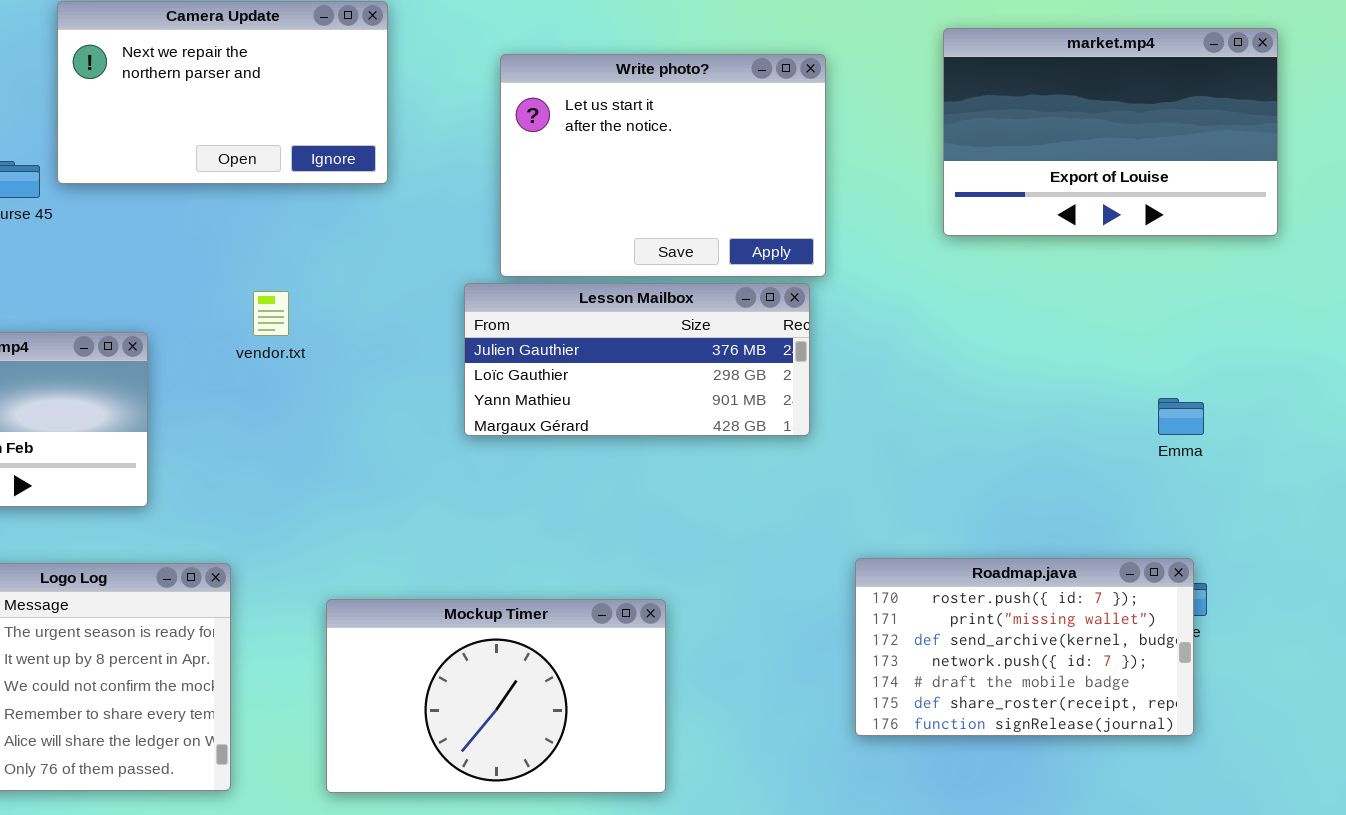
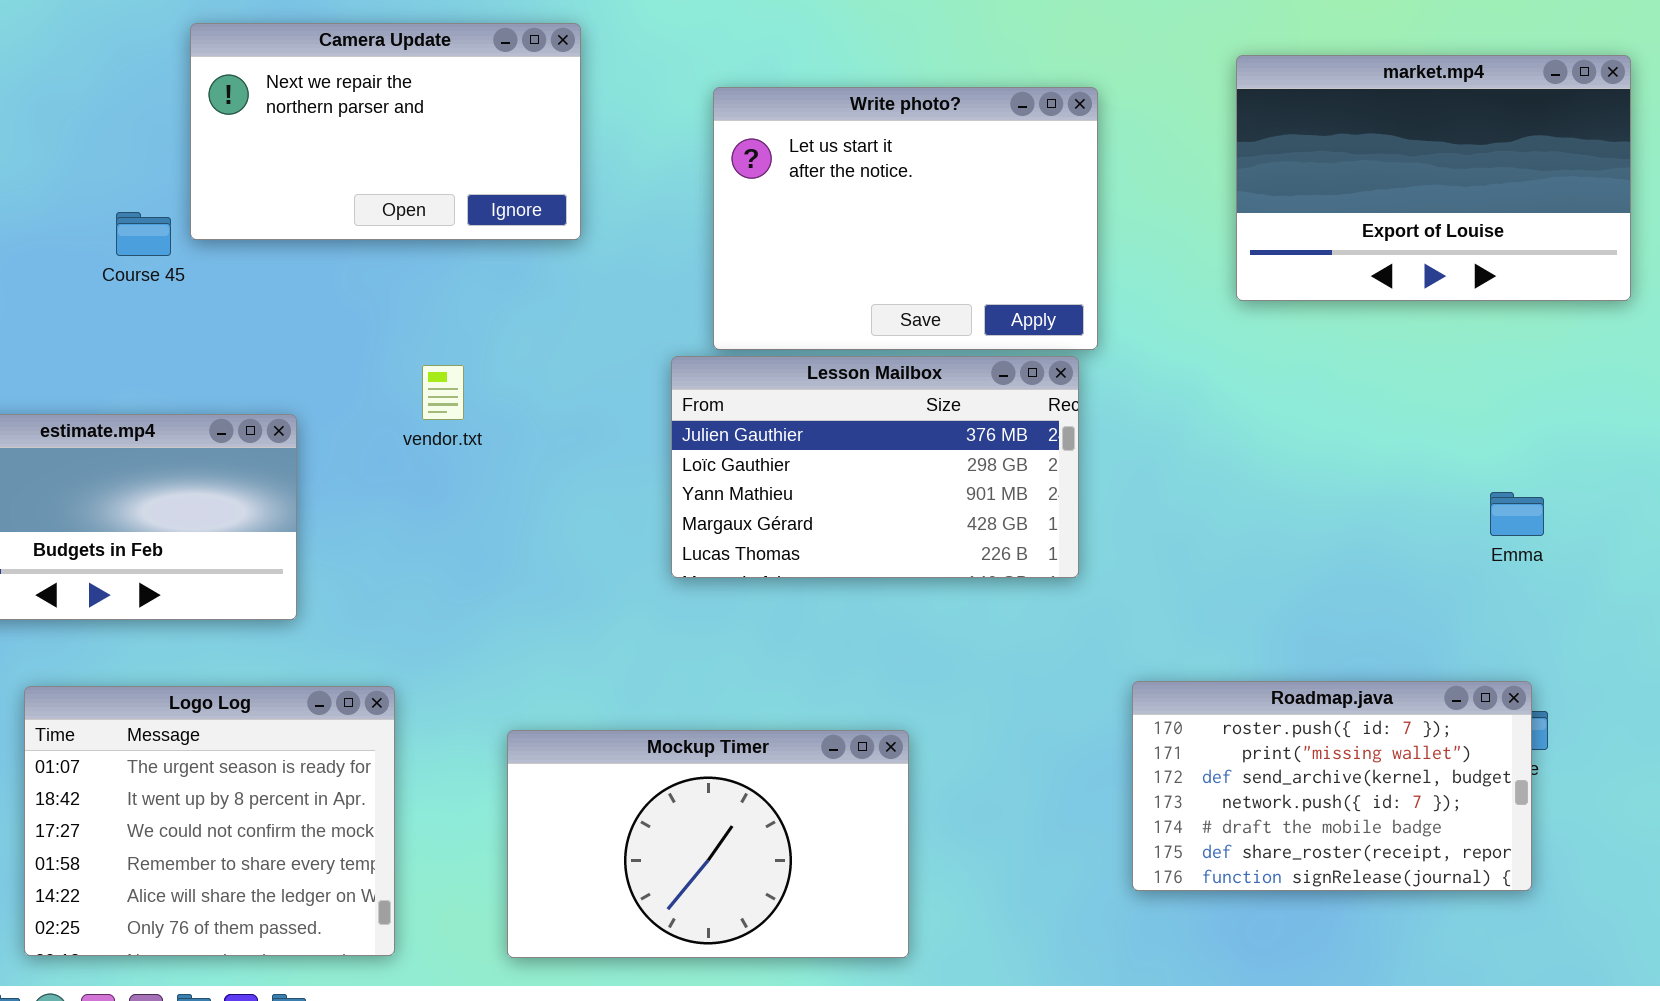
Lesson Mailbox: [464,283,810,436] -> [671,356,1079,578], resized

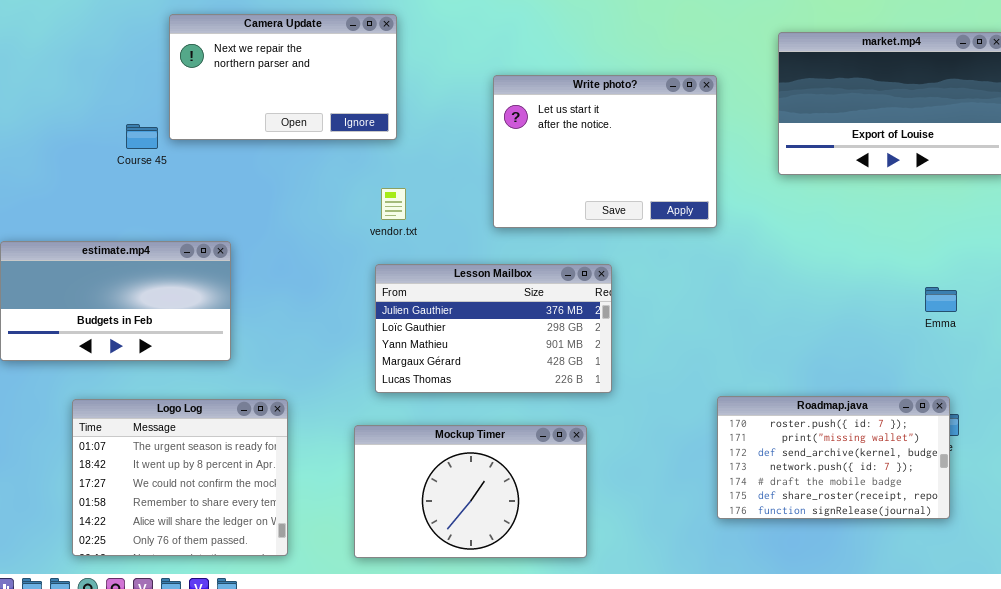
Write photo?: [713,87,1098,350] -> [493,75,717,228], moved
Lesson Mailbox: [671,356,1079,578] -> [375,264,612,393], moved
vendor.txt: [422,365,464,420] -> [381,188,406,220], moved

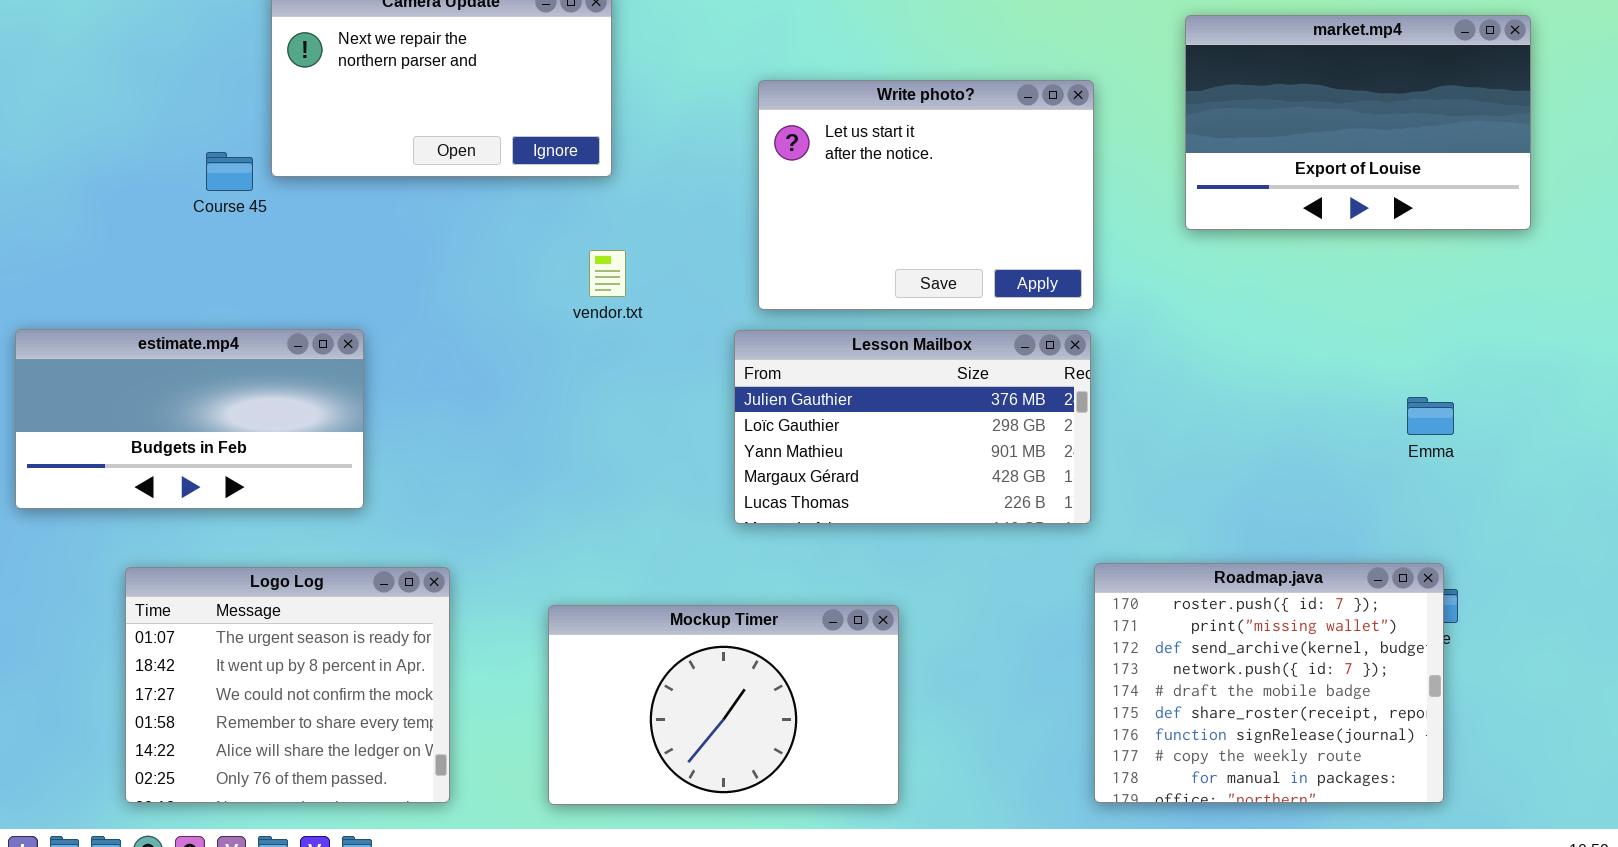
Lesson Mailbox: [375,264,612,393] -> [734,330,1091,524], moved
Roadmap.java: [717,396,950,519] -> [1094,563,1444,803], resized

